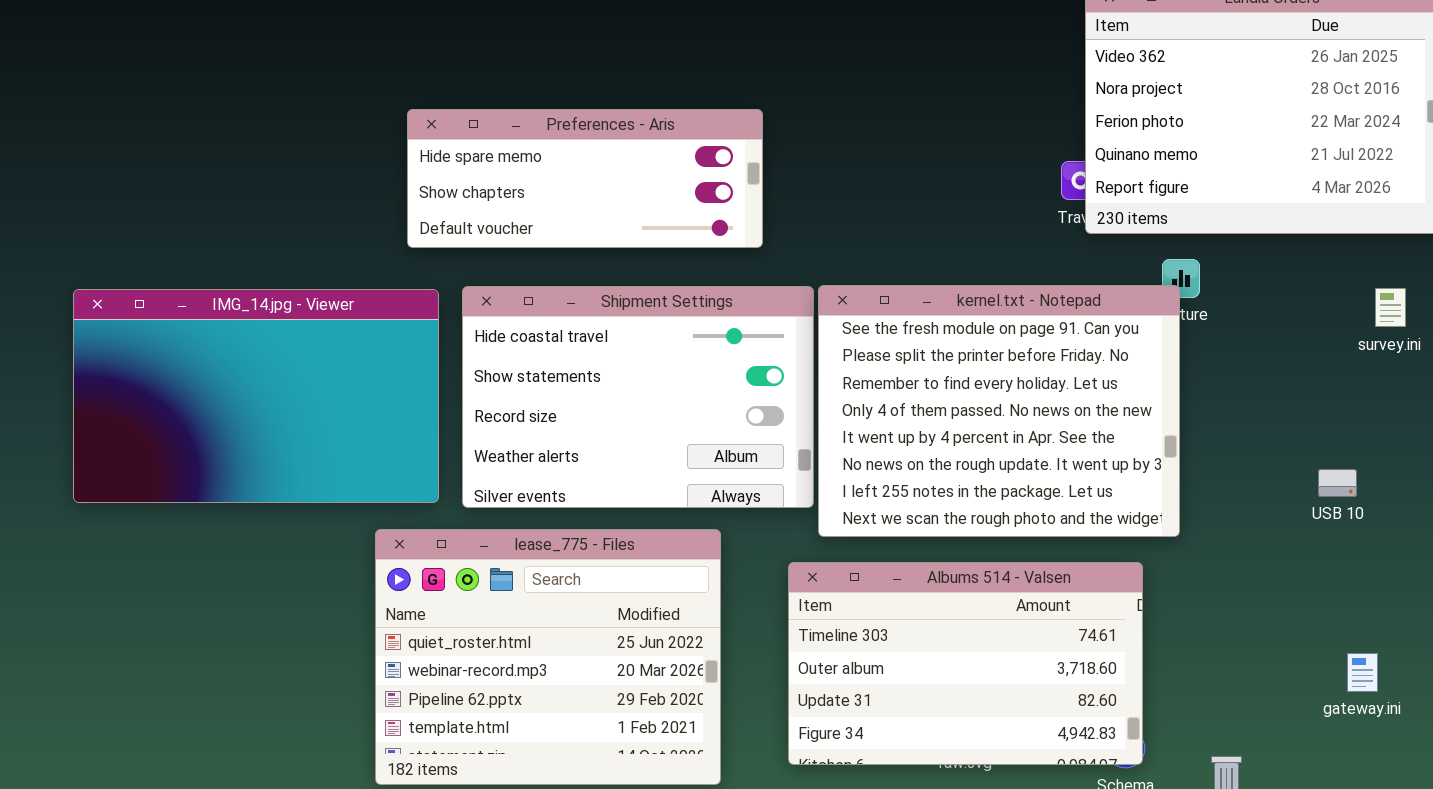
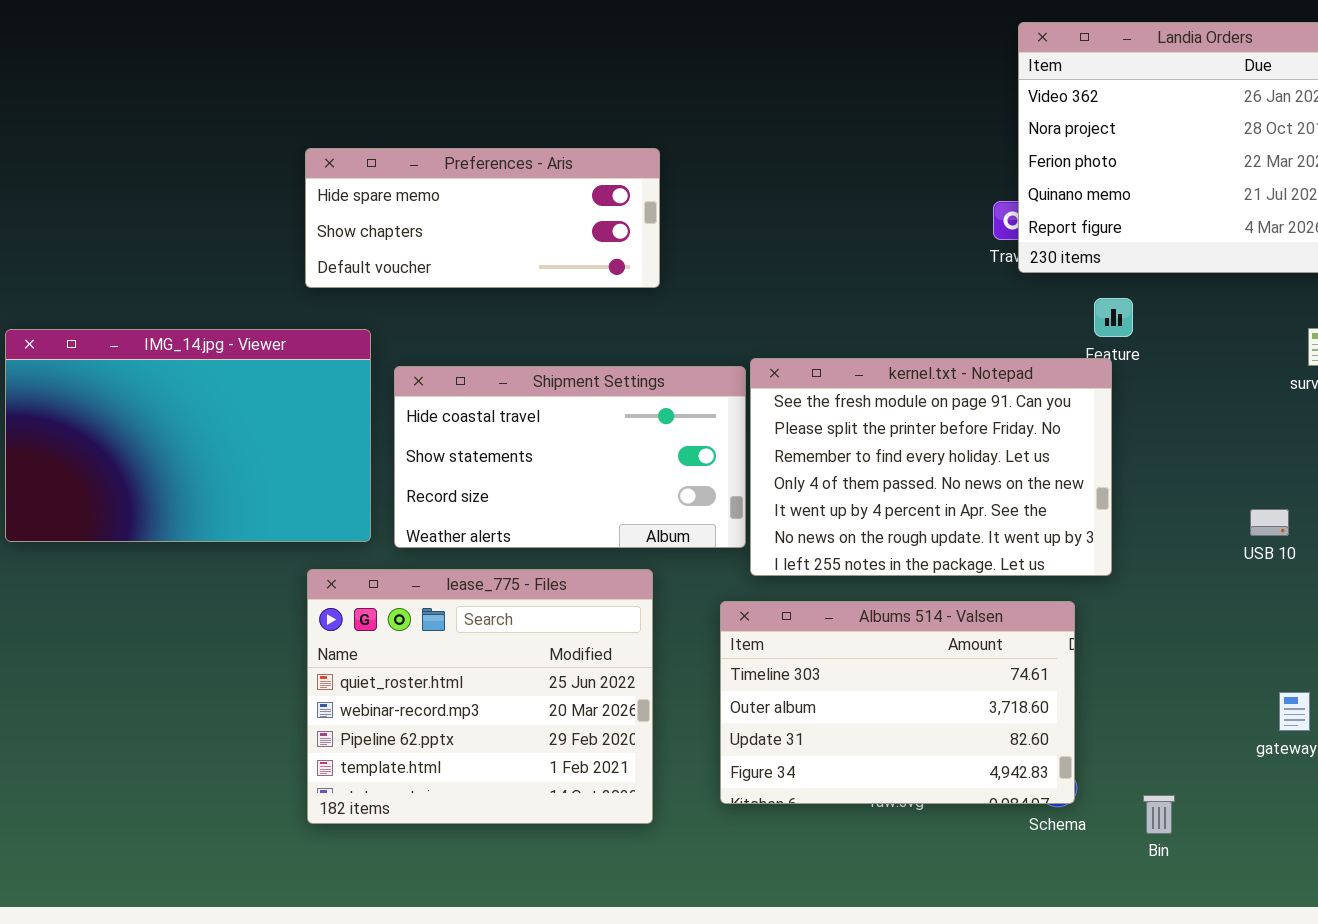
Preferences - Aris: [407,109,763,248] -> [305,148,660,288], moved
kernel.txt - Notepad: [818,285,1180,537] -> [750,358,1112,576], resized
Shipment Settings: [462,286,814,508] -> [394,366,746,548], resized

